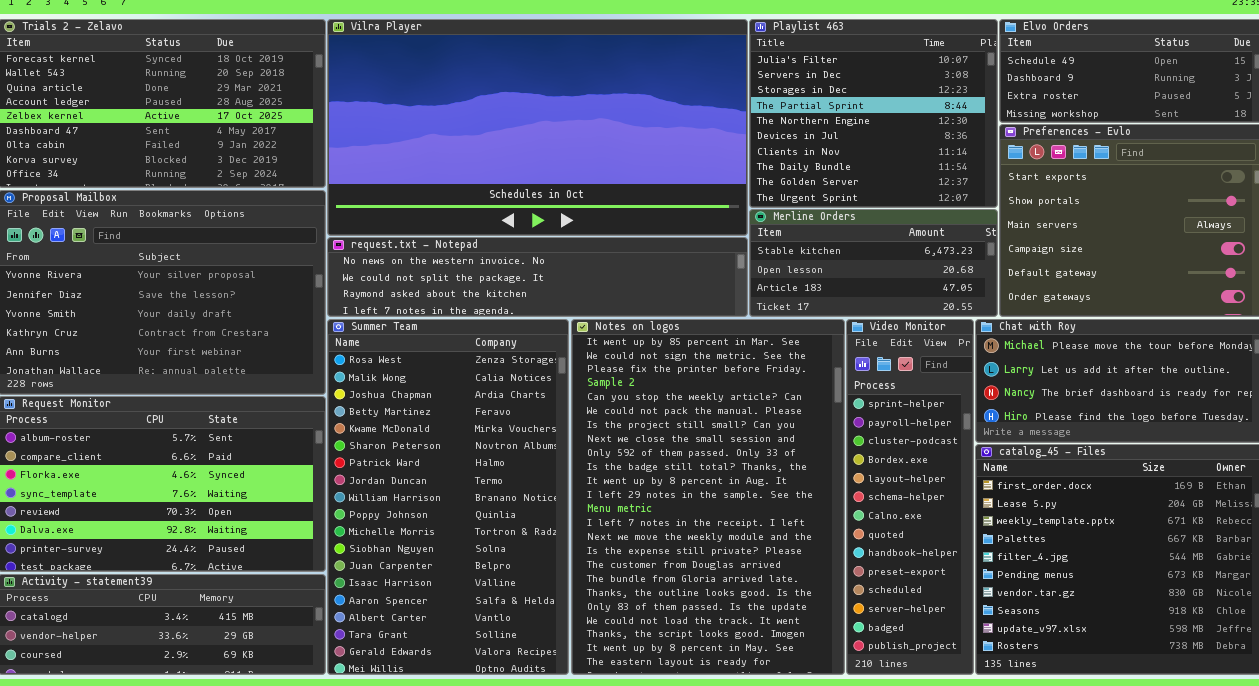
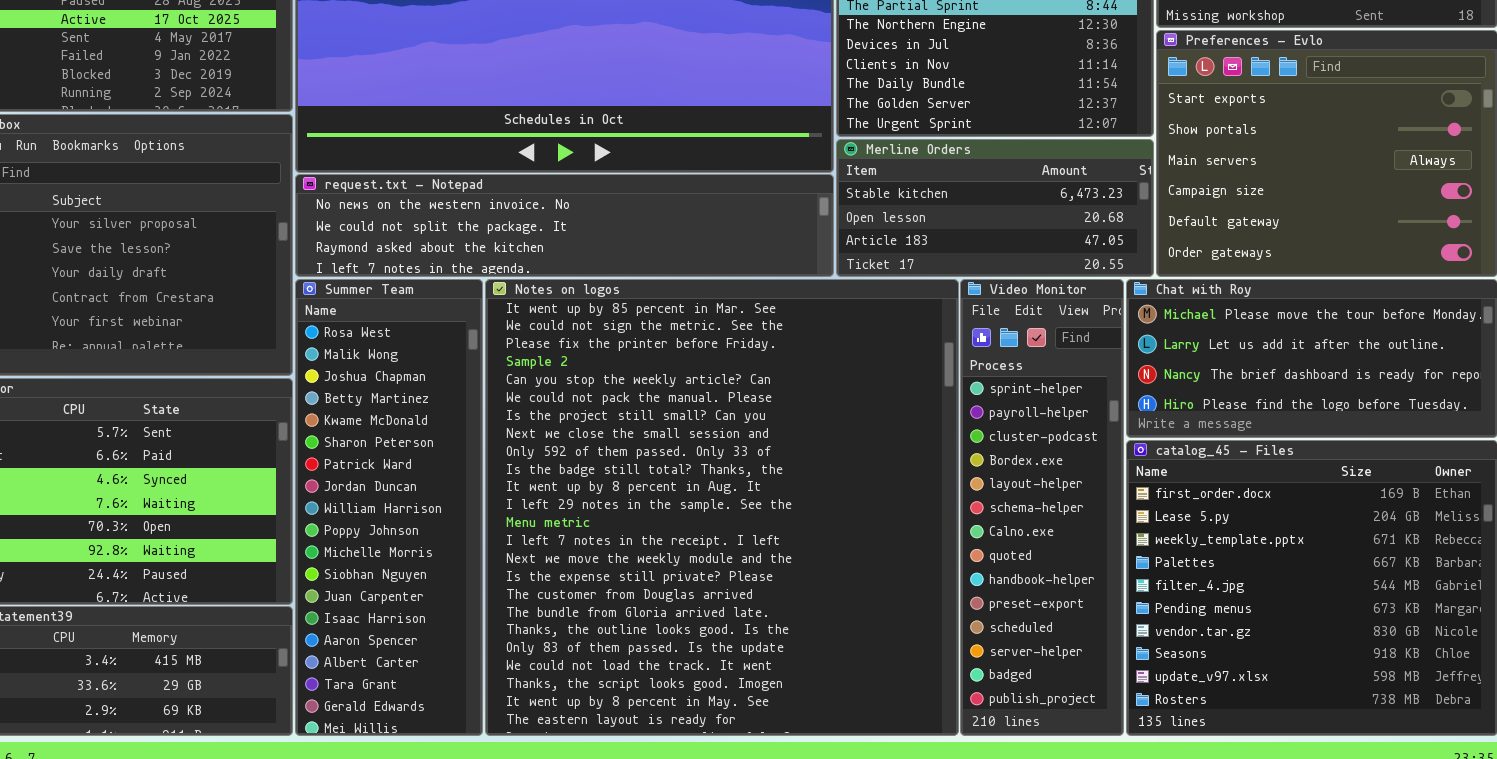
Summer Team: [327,319,569,675] -> [295,279,483,736], resized
Notes on logos: [571,319,845,675] -> [485,279,959,736], resized

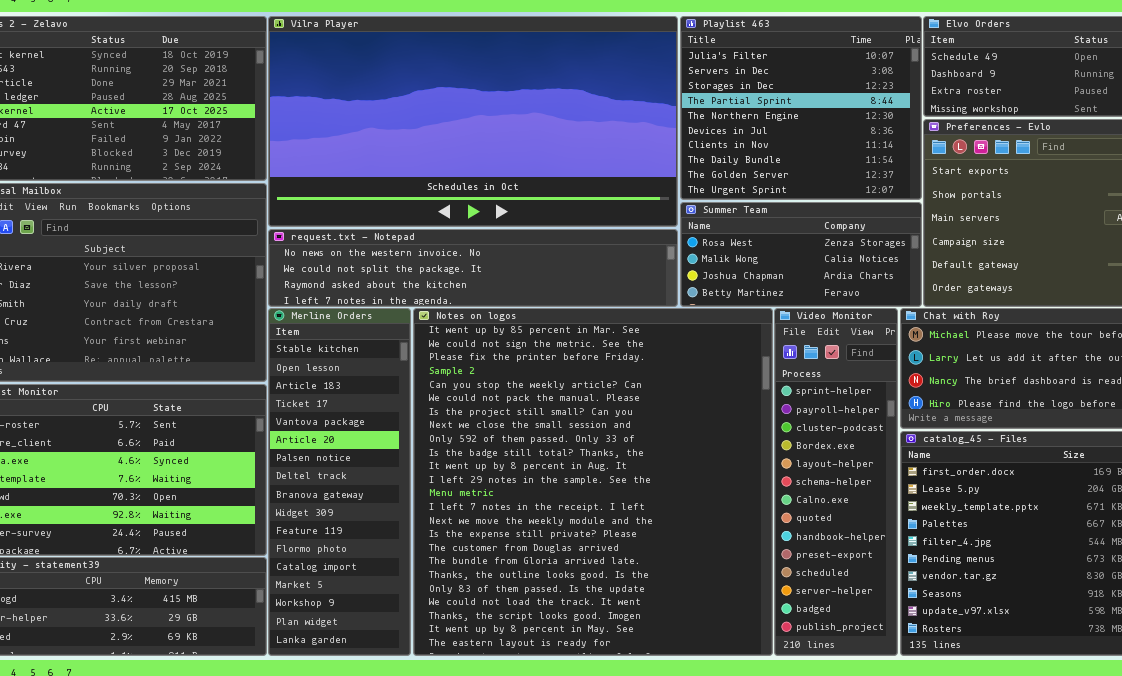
Merline Orders: [836,139,1154,277] -> [268,308,411,656], moved, resized
Summer Team: [295,279,483,736] -> [680,202,922,307], moved, resized

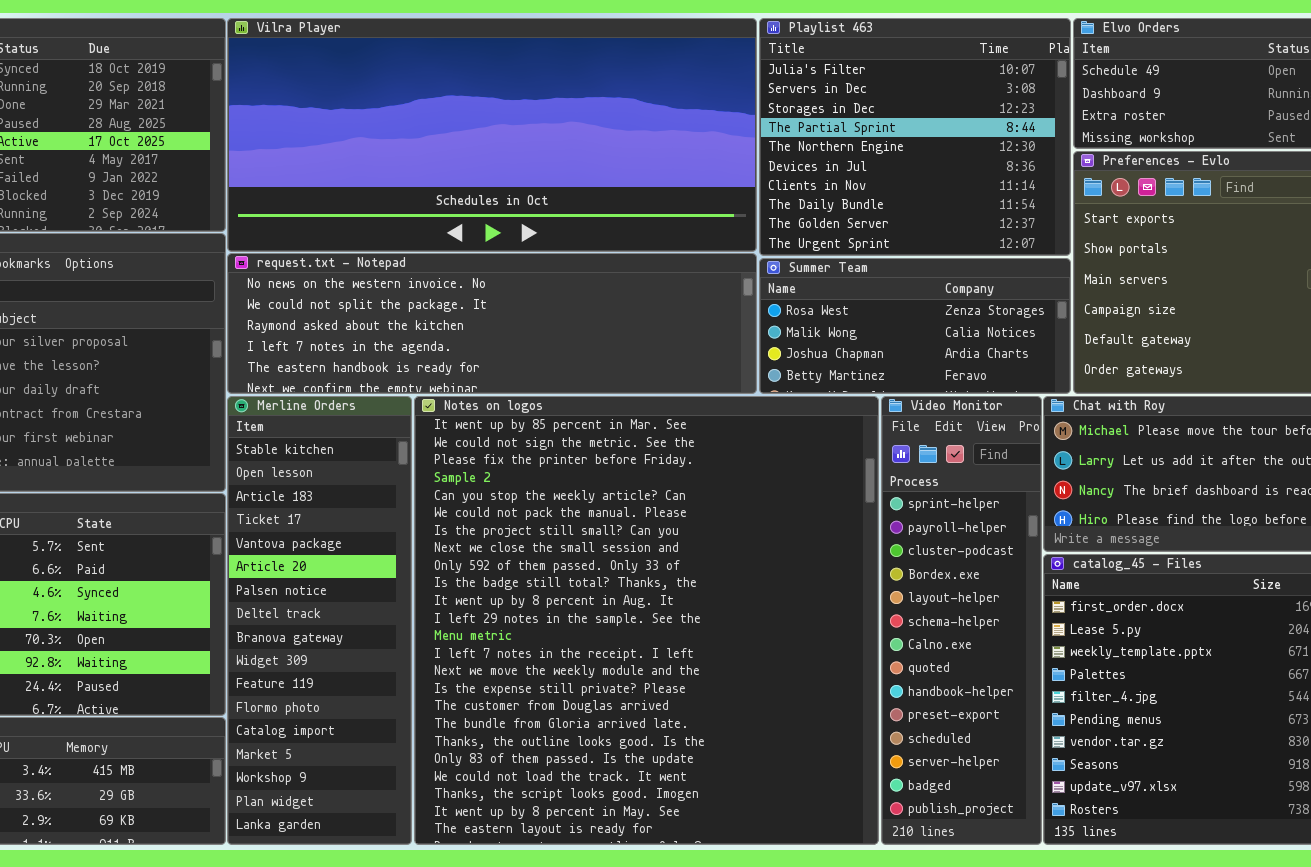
Vilra Player: [268,16,678,227] -> [227,18,757,252], resized
request.txt - Notepad: [268,229,678,307] -> [227,253,757,394], resized

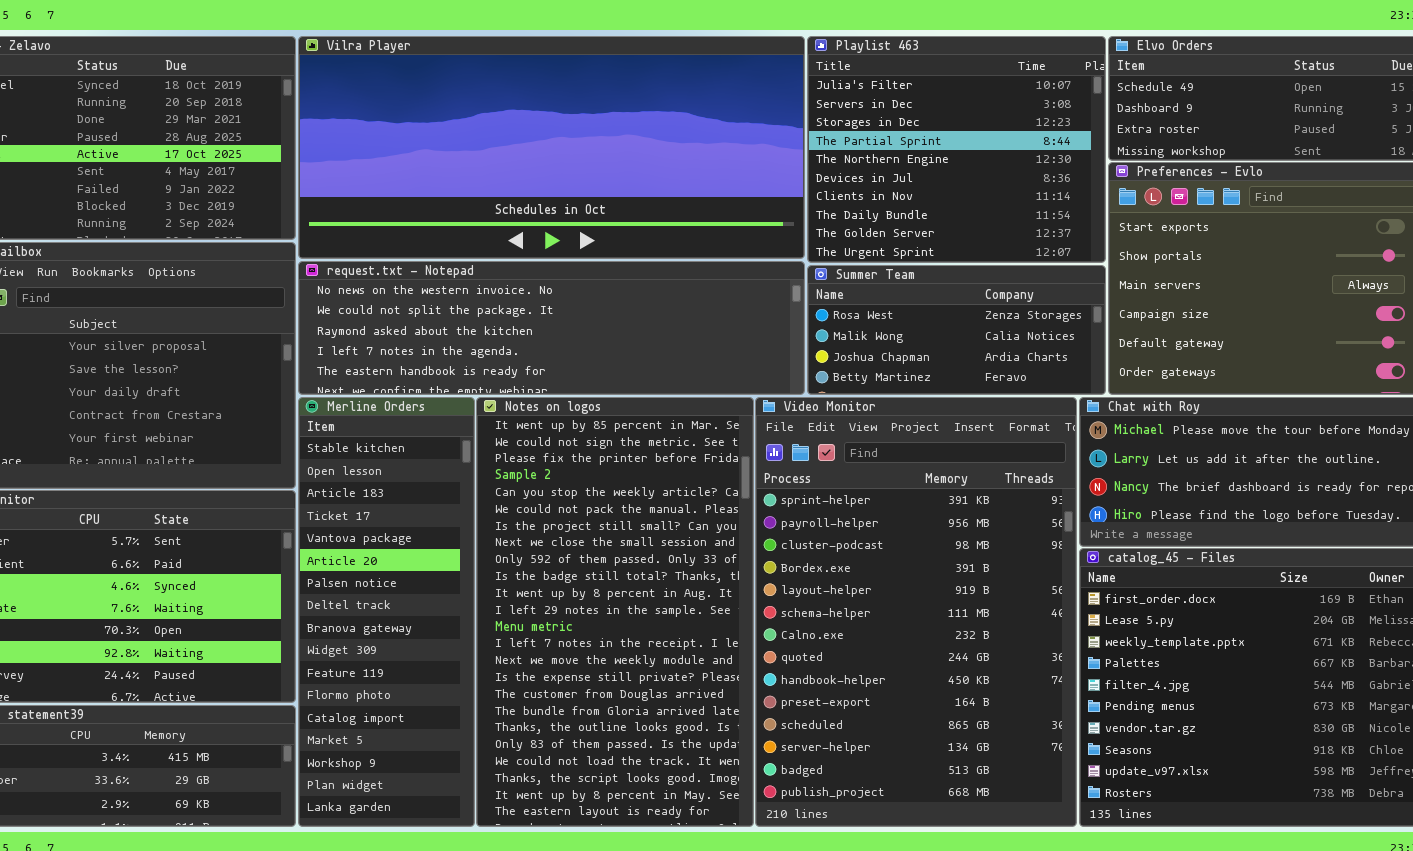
Notes on logos: [414,396,879,845] -> [476,397,754,827], resized
Video Monitor: [881,396,1042,845] -> [755,397,1077,827], resized

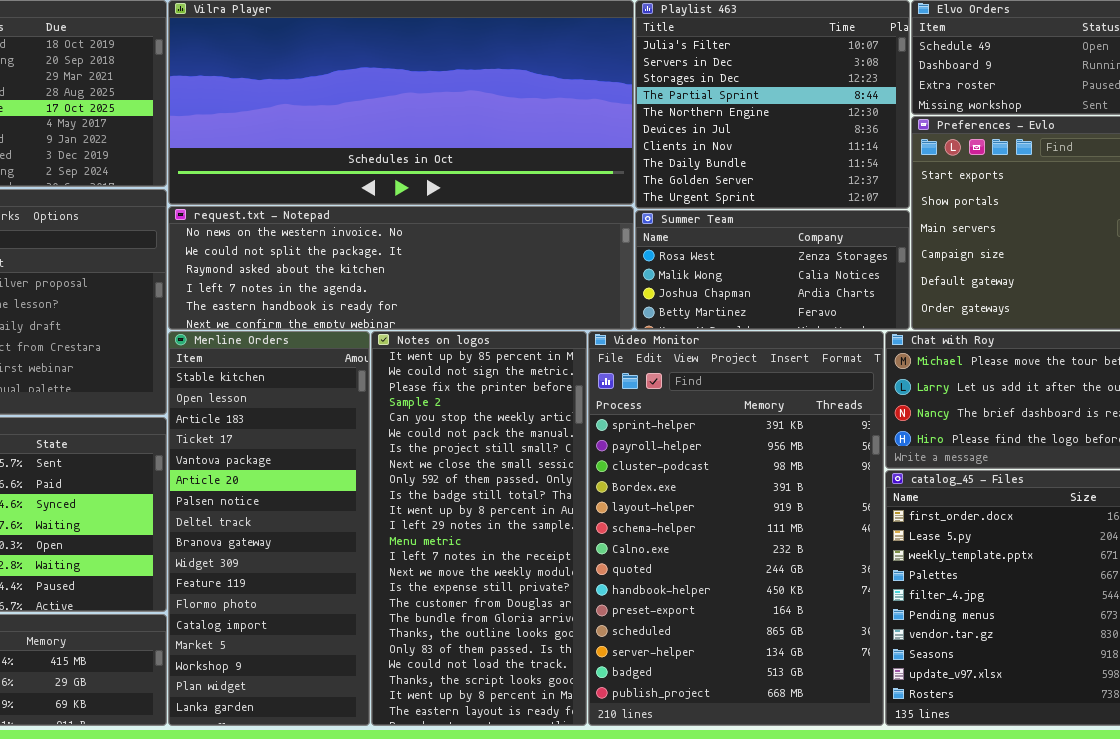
Merline Orders: [298,397,475,827] -> [168,331,370,726], resized
Notes on logos: [476,397,754,827] -> [371,331,587,726], resized

